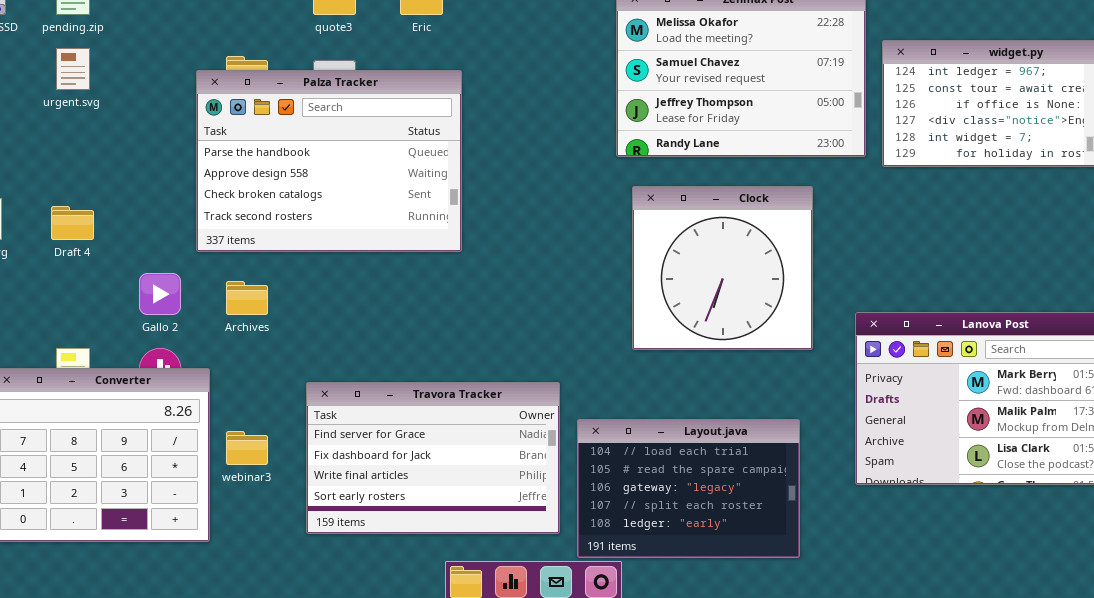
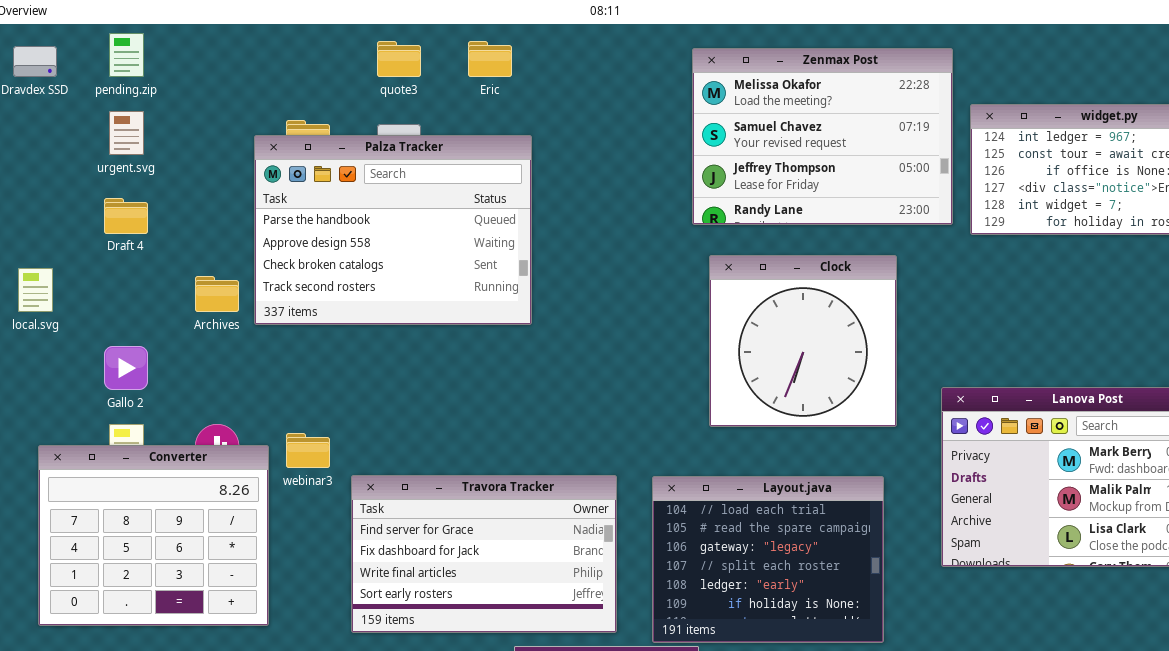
Draft 4: [51,206,94,240] -> [104,198,148,234], moved
Gallo 2: [139,273,181,315] -> [104,346,148,390], moved
Archives: [226,281,268,315] -> [195,276,239,312], moved
Travora Tracker: [306,382,560,534] -> [351,475,617,633], moved
Layout.java: [577,419,800,558] -> [652,476,884,643], resized
webinar3: [226,431,268,465] -> [286,433,330,468], moved

